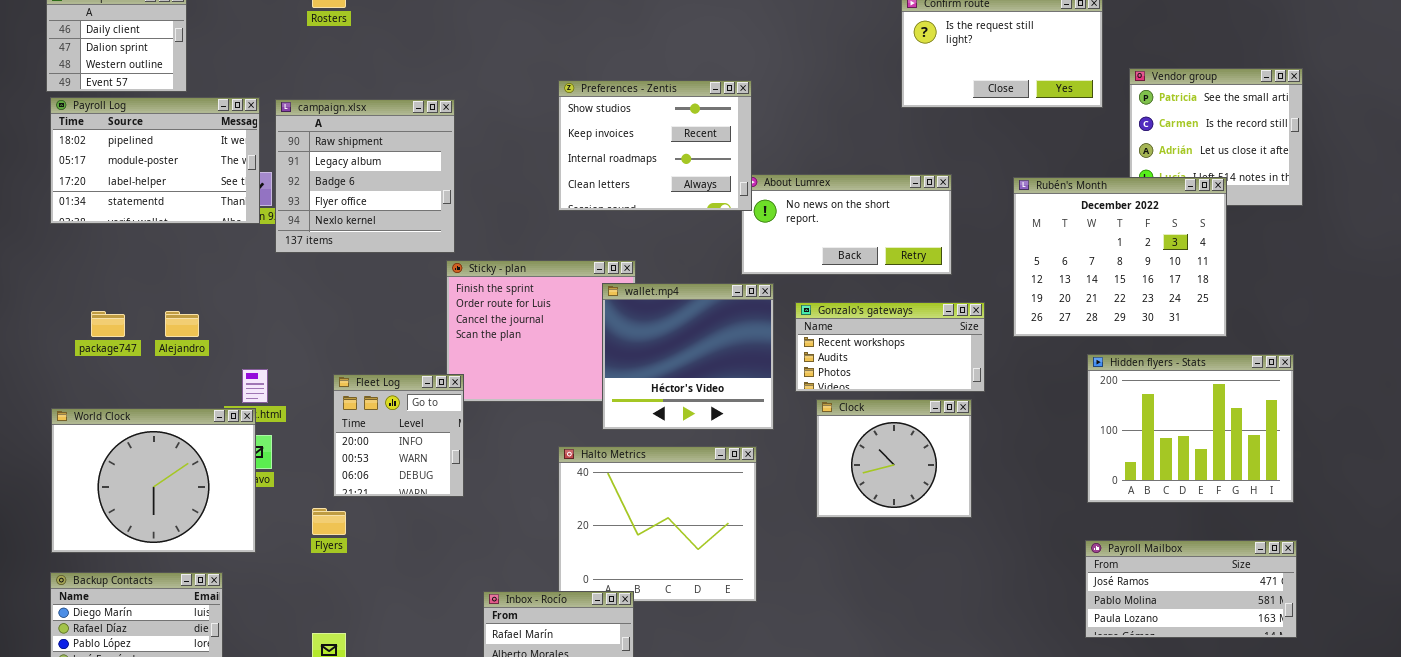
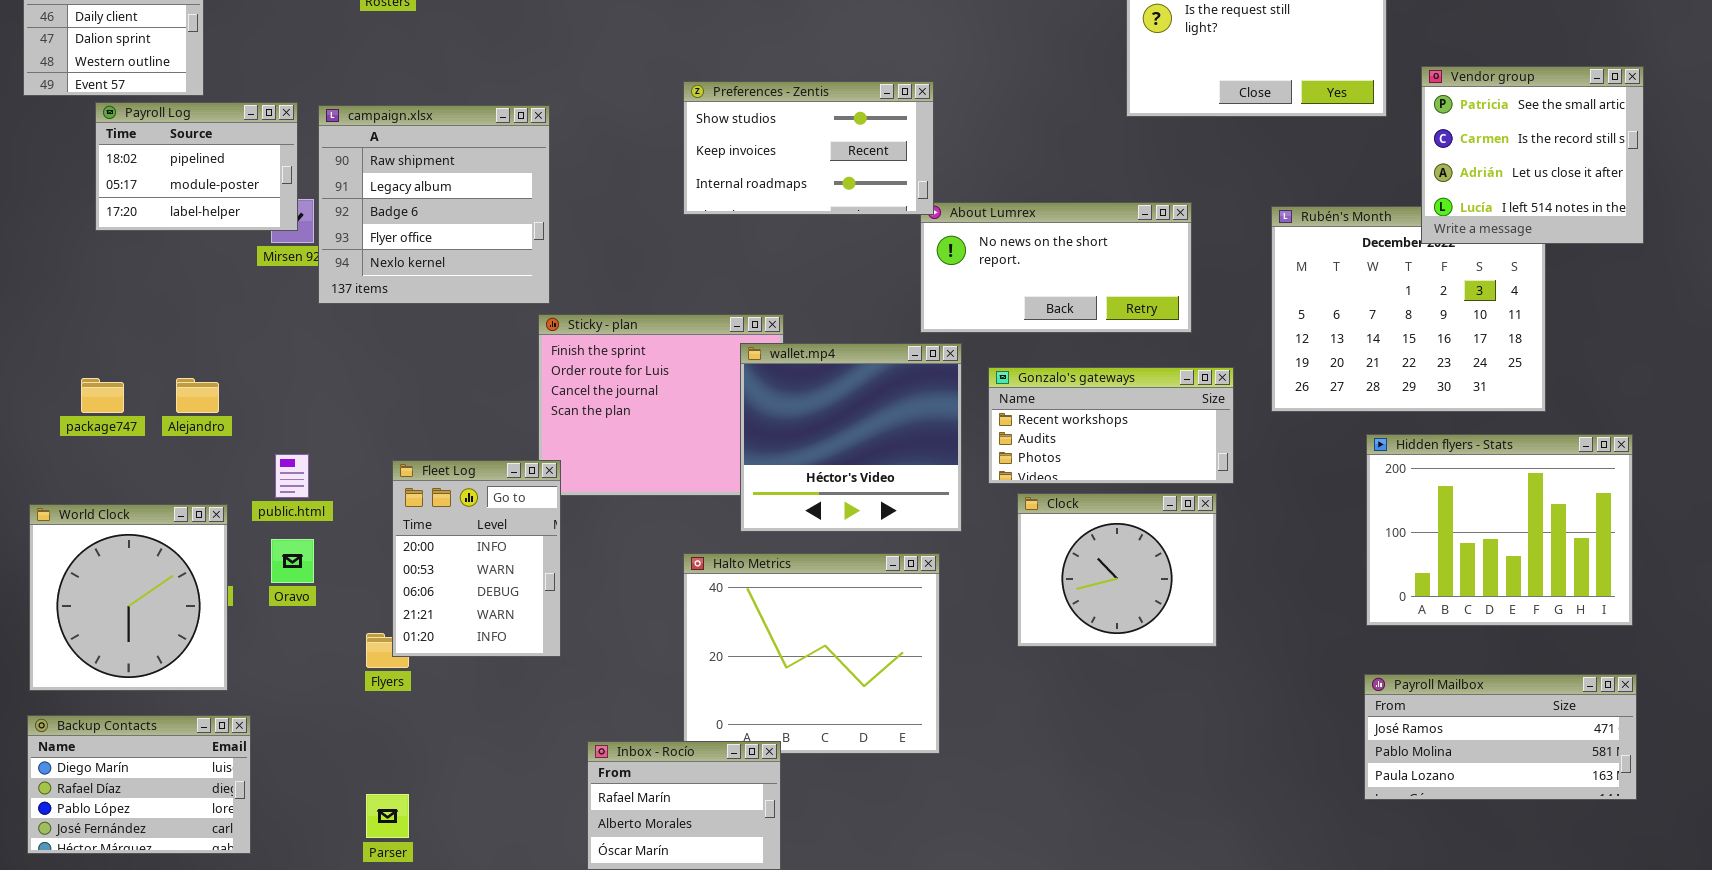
Vendor group: [1129,68,1303,206] -> [1421,66,1644,244], raised
Preferences - Zentis: [558,80,752,211] -> [683,81,934,215], resized
Payroll Log: [50,97,260,224] -> [95,102,298,231], resized
Fleet Log: [333,374,464,497] -> [392,460,561,657], resized
World Clock: [51,408,256,553] -> [29,504,228,691], resized

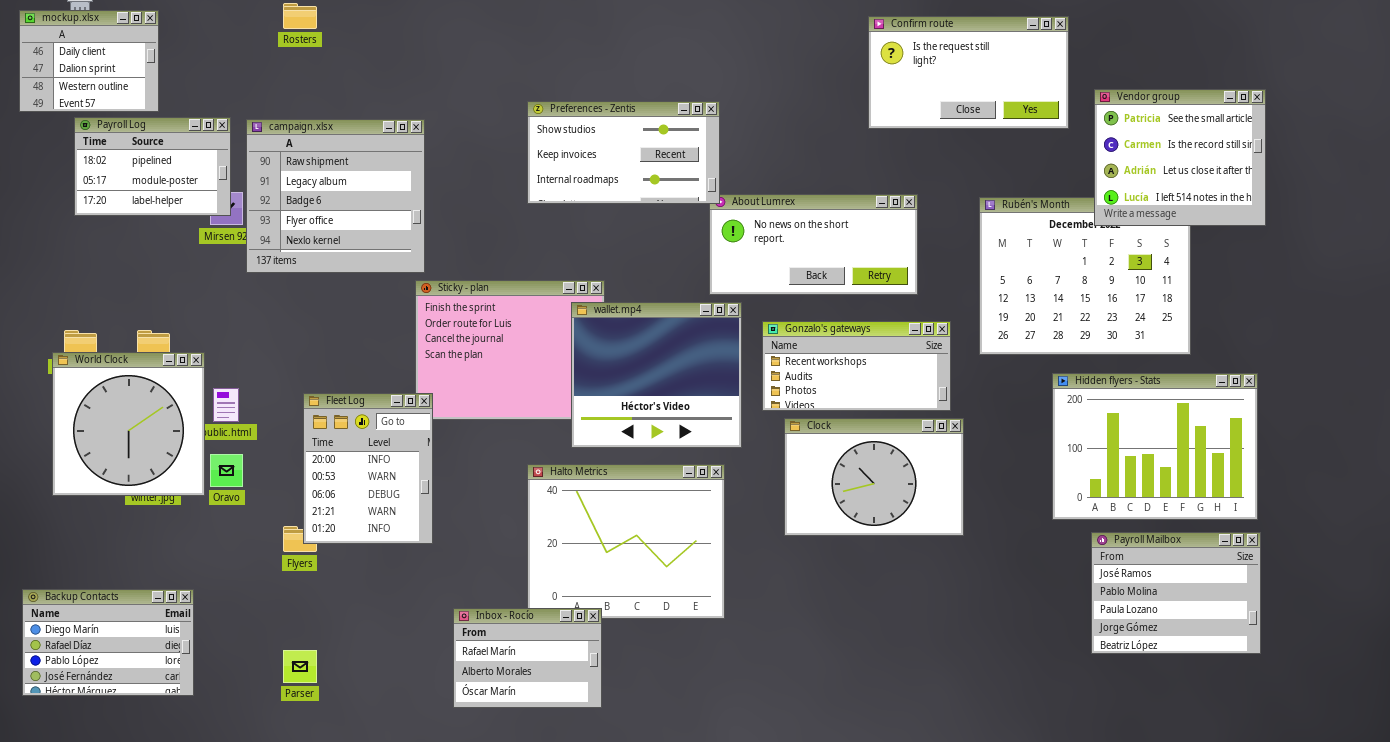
Clock: [1017,493,1217,647] -> [784,418,964,536], resized
World Clock: [29,504,228,691] -> [52,352,205,496], moved
Payroll Mailbox: [1364,674,1637,800] -> [1091,532,1261,654], resized

